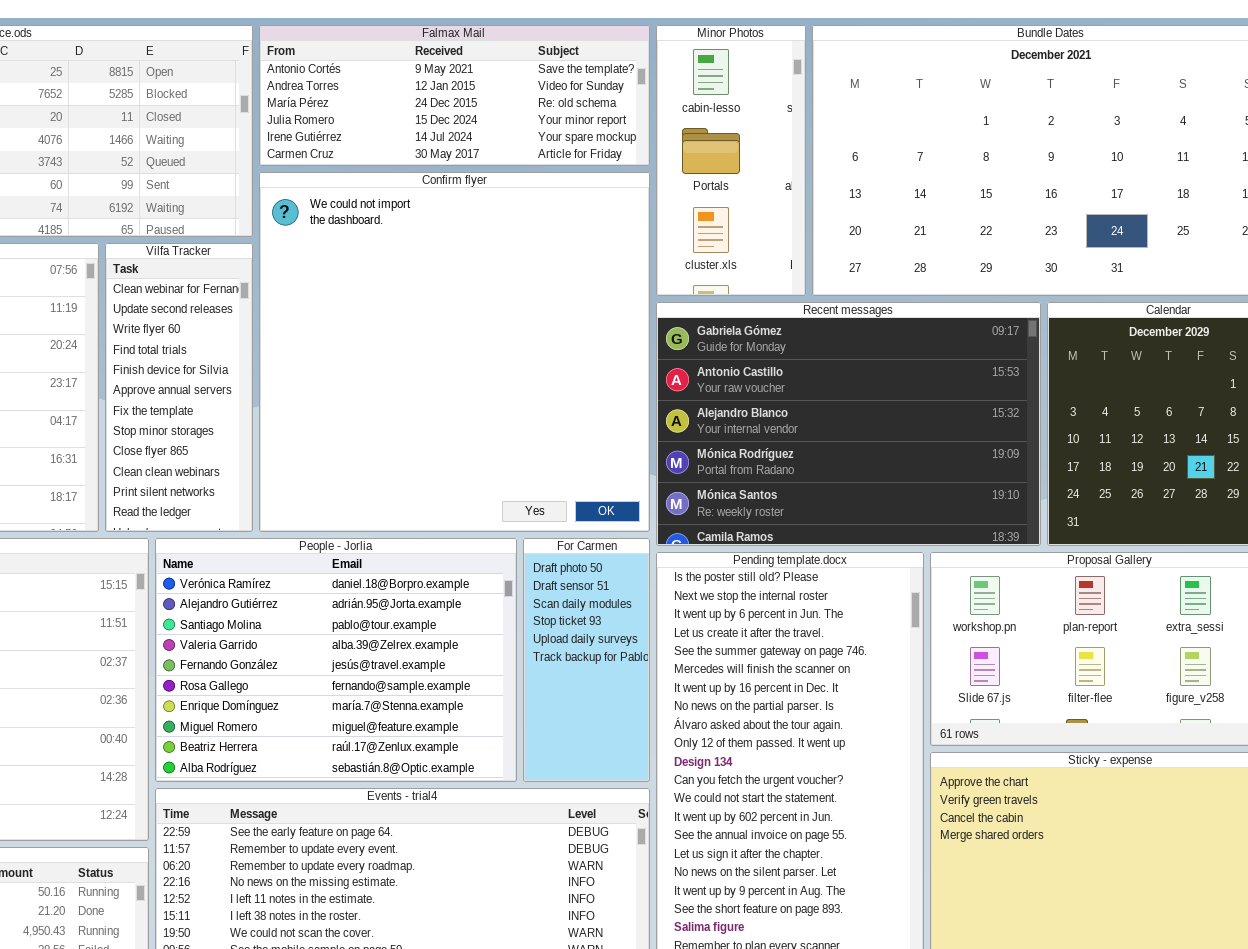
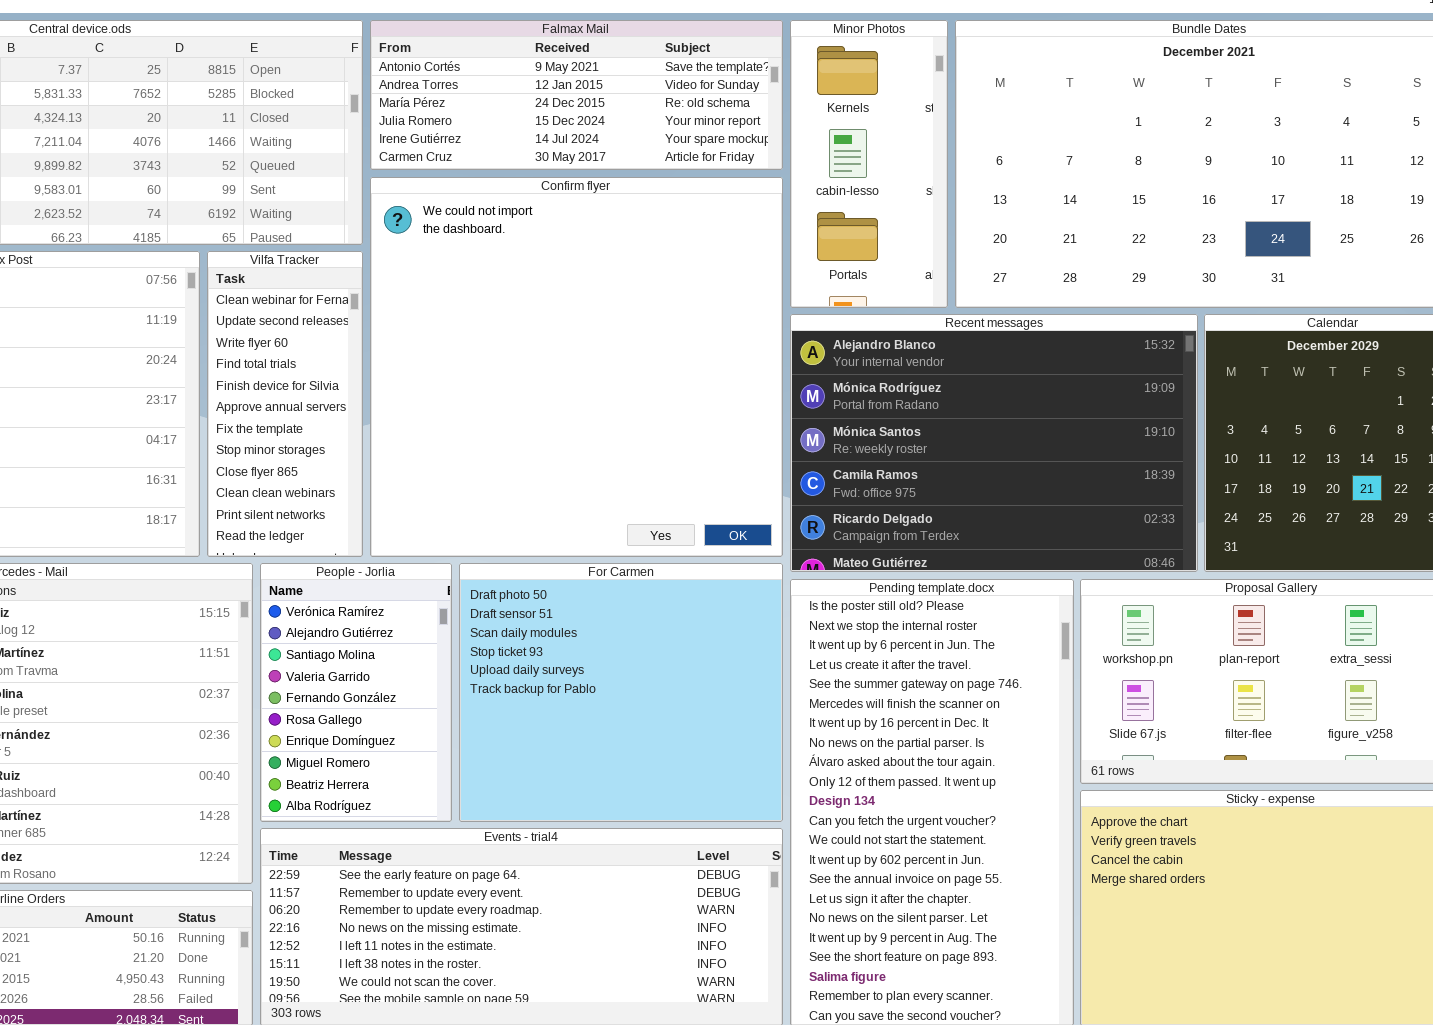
Minor Photos: [656,25,806,296] -> [790,20,948,308], scrolled up 1 row
Recent messages: [656,302,1041,546] -> [790,314,1198,572], scrolled down 2 rows
People - Jorlia: [155,538,517,782] -> [260,563,452,822], resized
For Carmen: [523,538,650,782] -> [459,563,783,822], resized

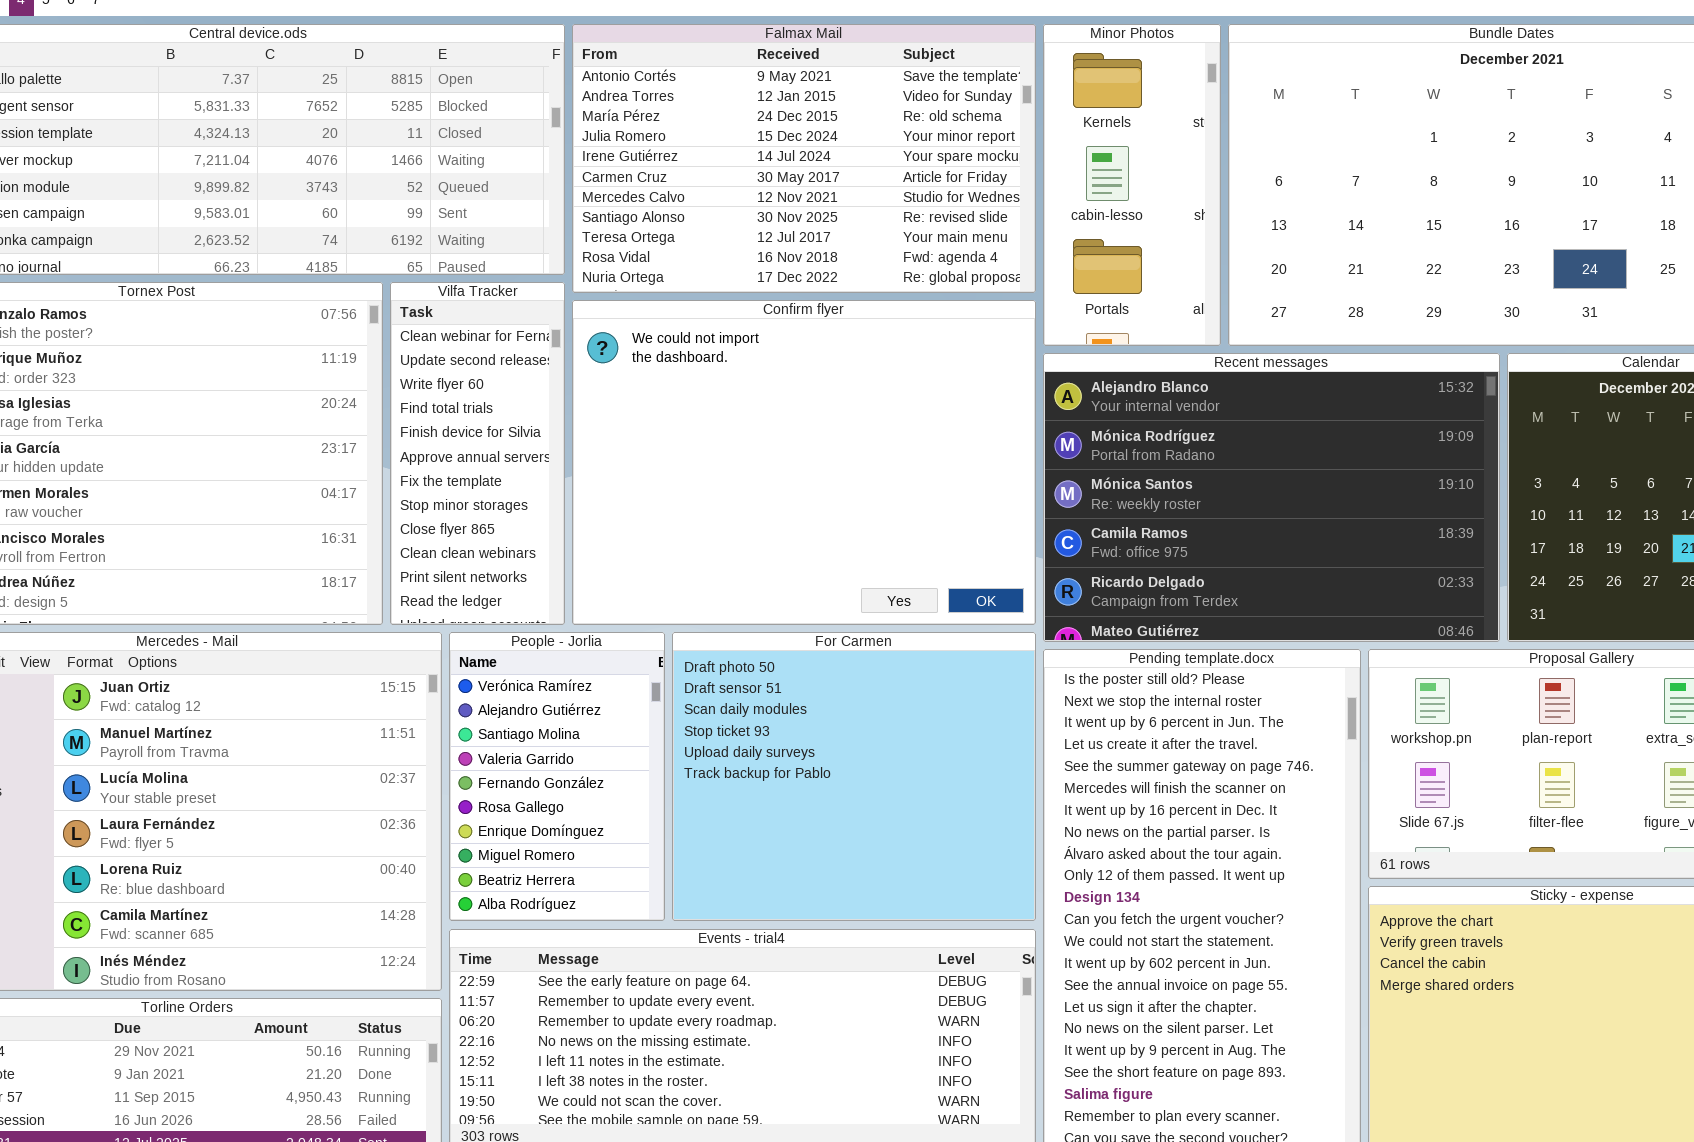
Falmax Mail: [370,20,783,170] -> [572,24,1036,293], resized
Confirm flyer: [370,177,783,557] -> [572,300,1036,625], resized

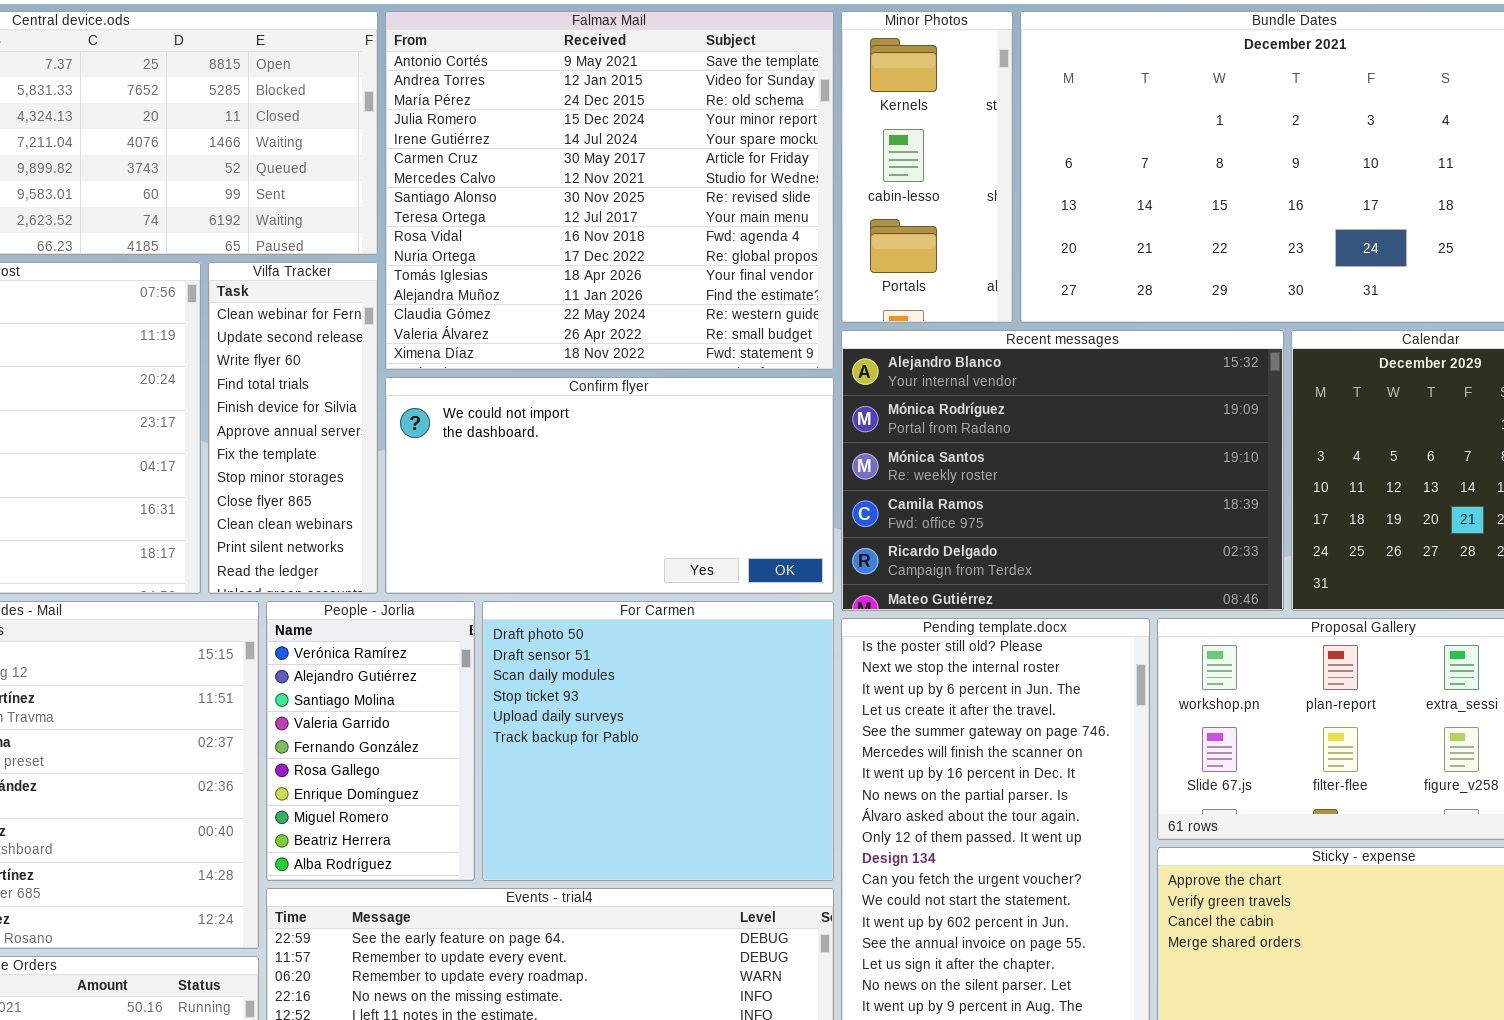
Falmax Mail: [572,24,1036,293] -> [385,11,834,370], resized
Confirm flyer: [572,300,1036,625] -> [385,377,834,594], resized

